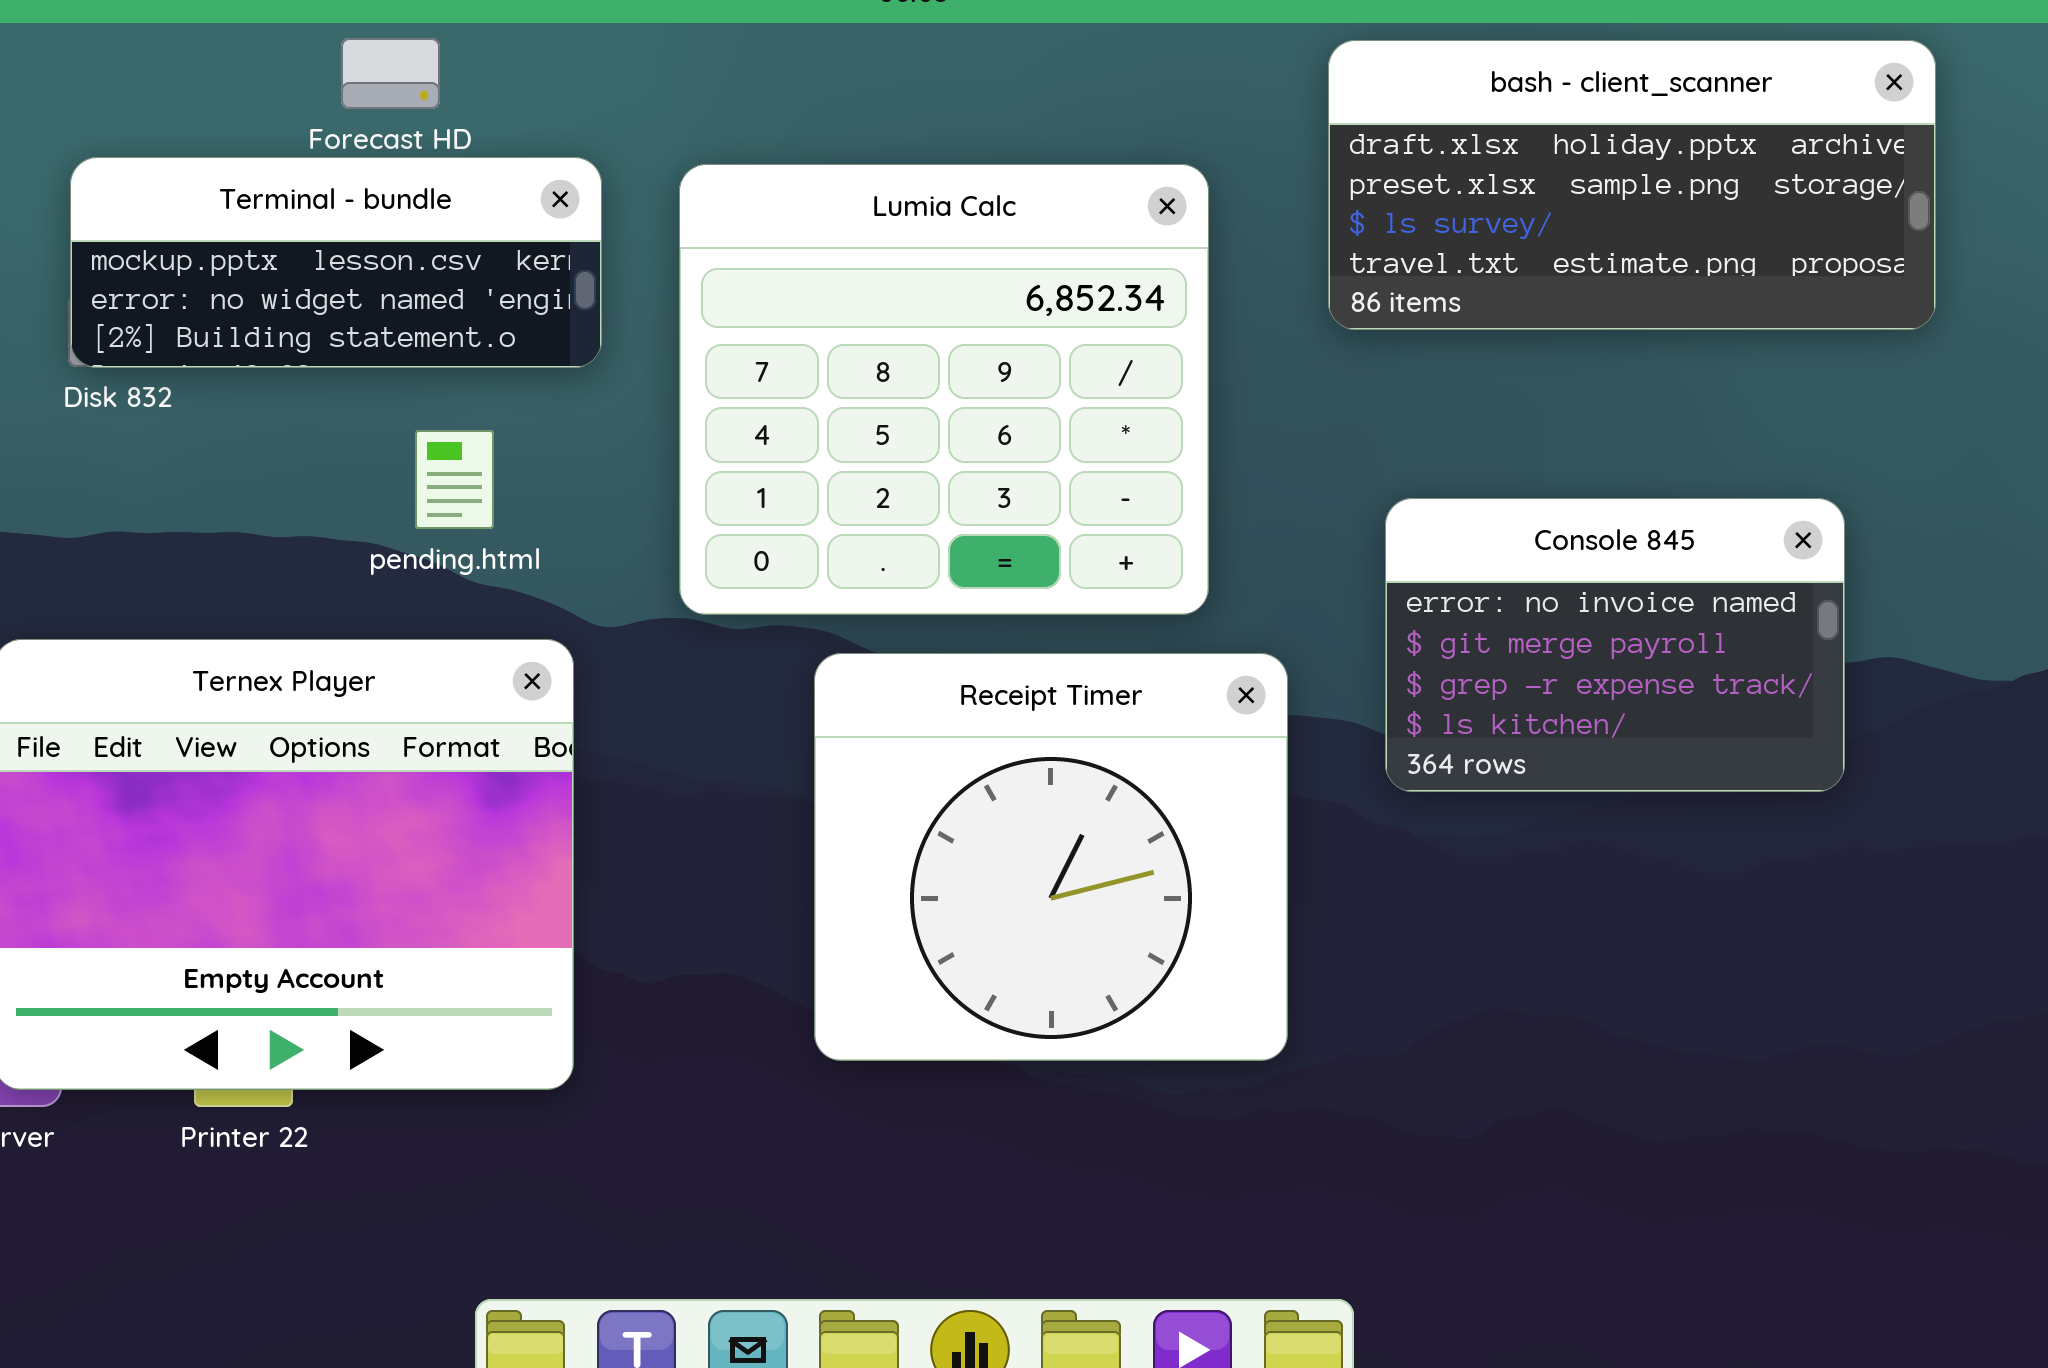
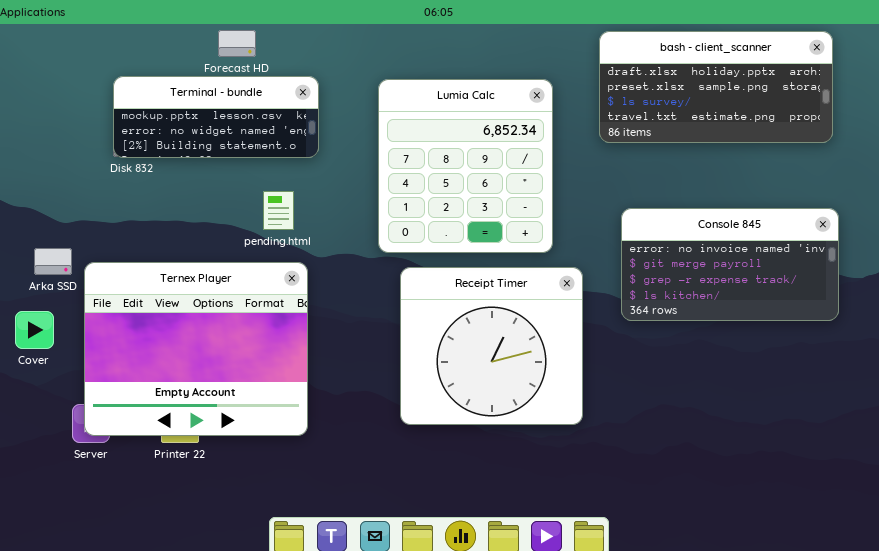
Lumia Calc: [679,164,1209,615] -> [378,79,553,253], resized
pending.html: [415,430,494,529] -> [263,191,294,230], moved
Console 845: [1385,498,1845,792] -> [621,208,839,321], resized

